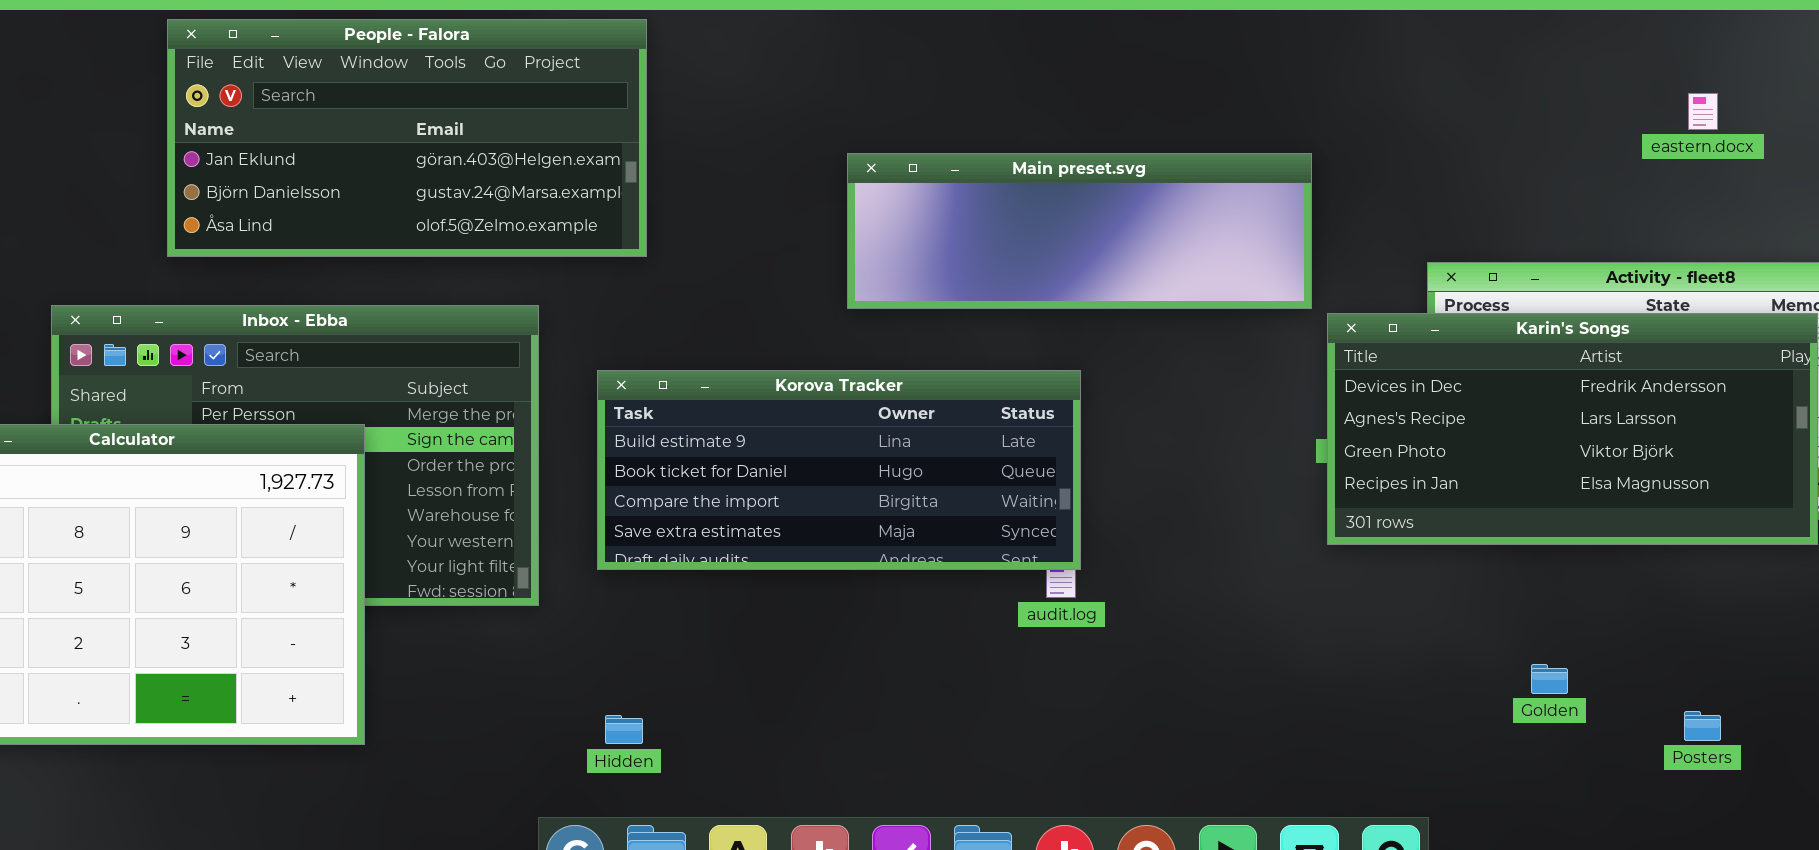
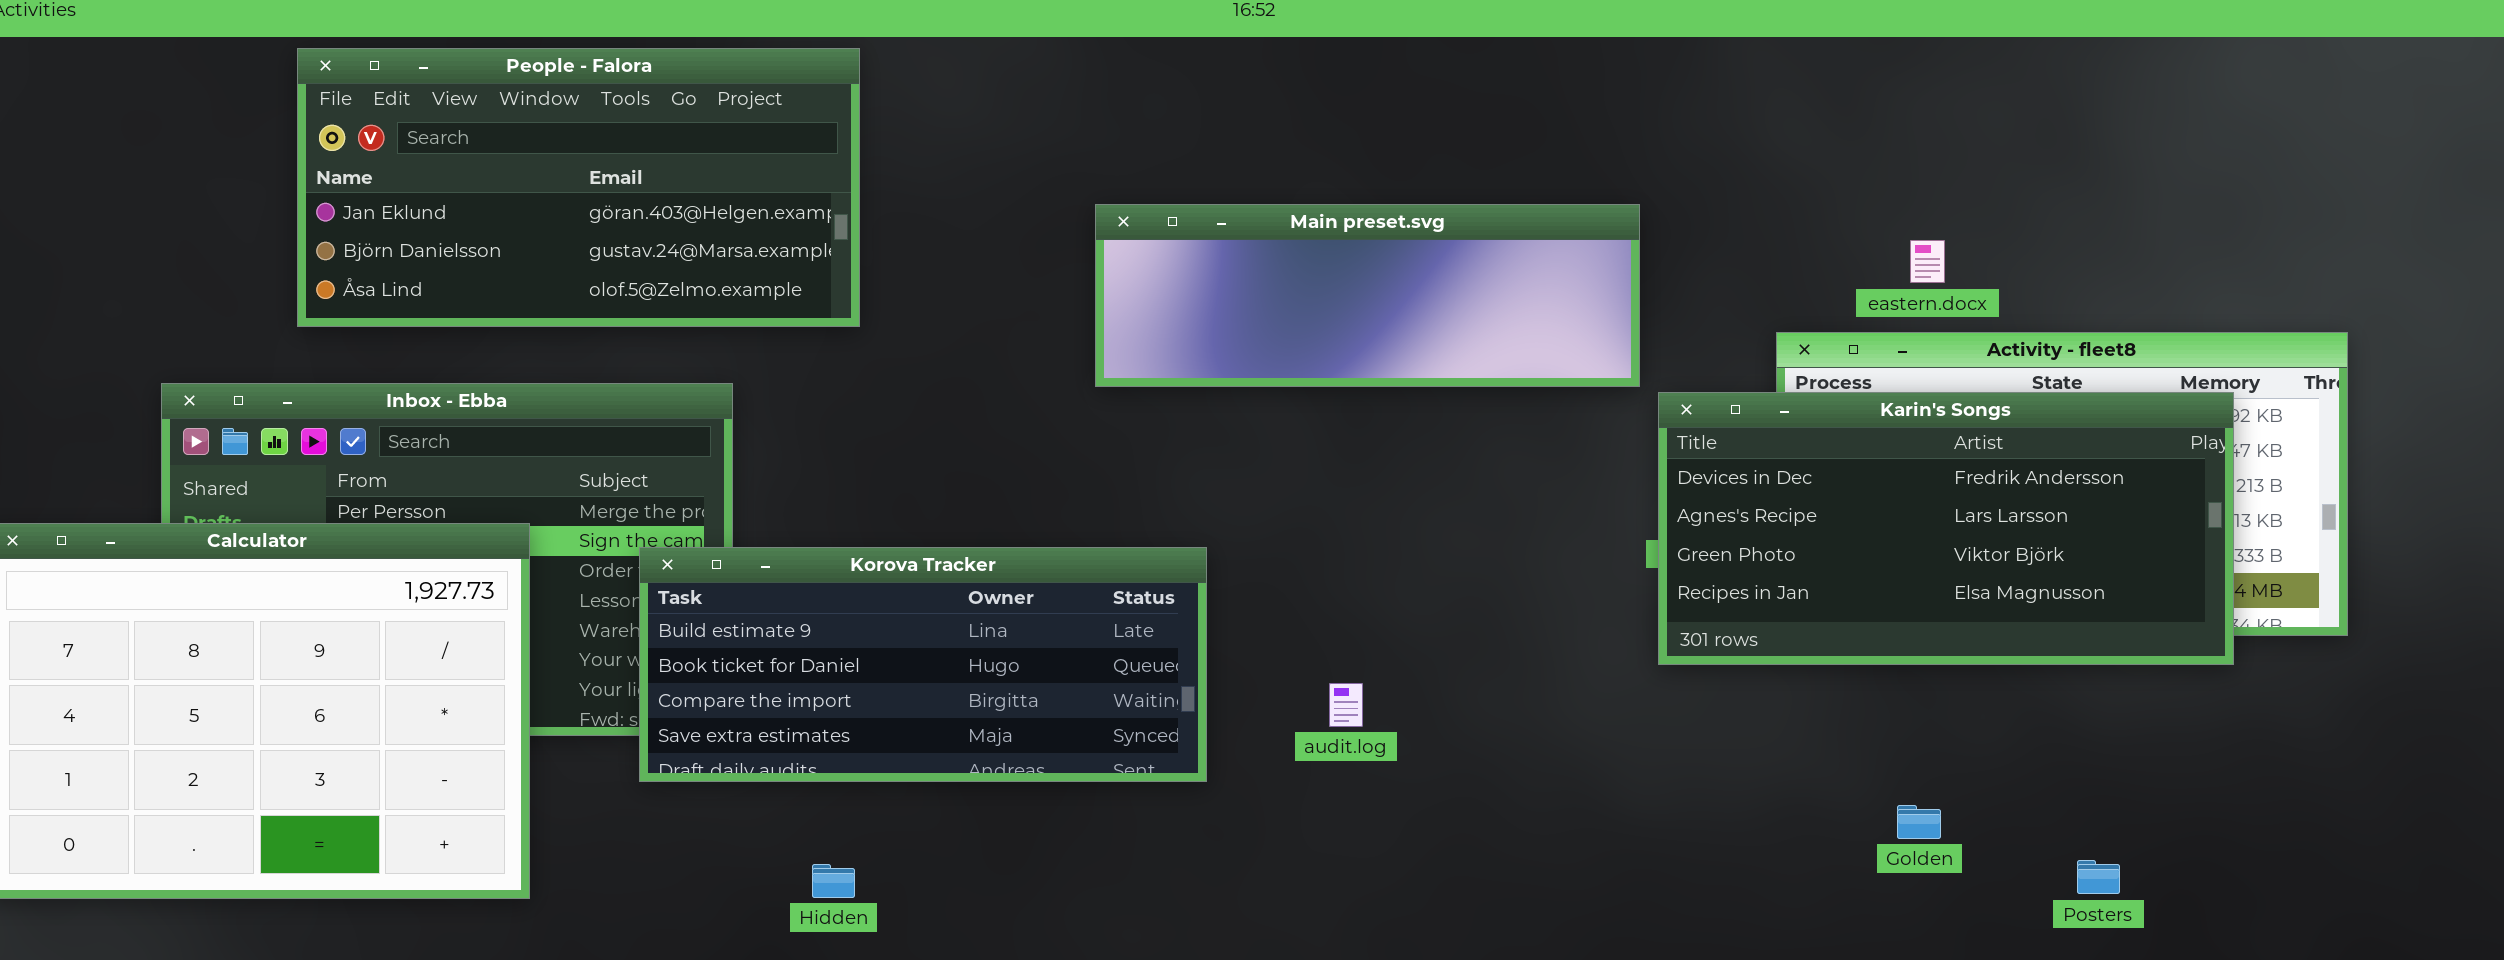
eastern.docx: [1688,93,1718,130] -> [1910,240,1945,283], moved
Korova Tracker: [597,370,1081,570] -> [639,547,1207,782], moved

